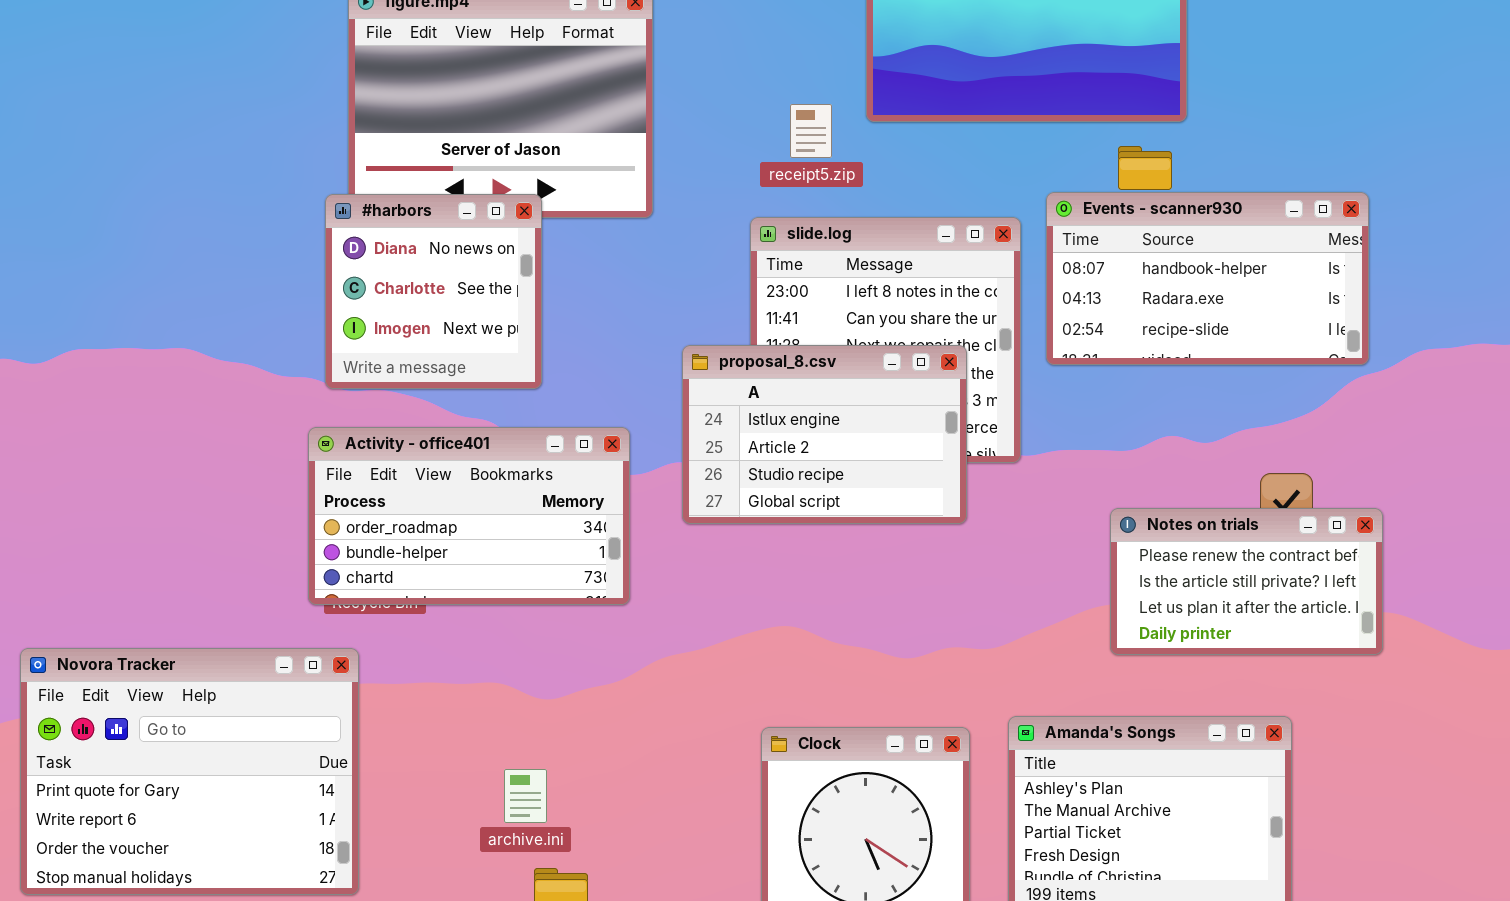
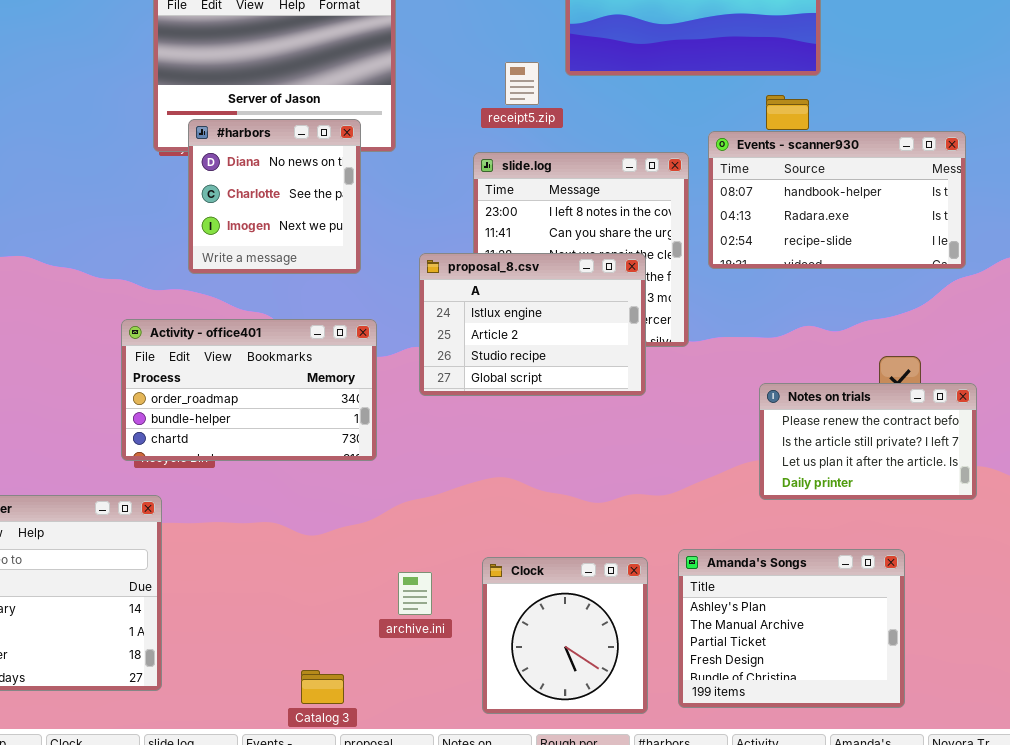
#harbors: [325,194,542,389] -> [188,119,361,274], moved
archive.ini: [504,769,547,823] -> [398,572,432,615], moved

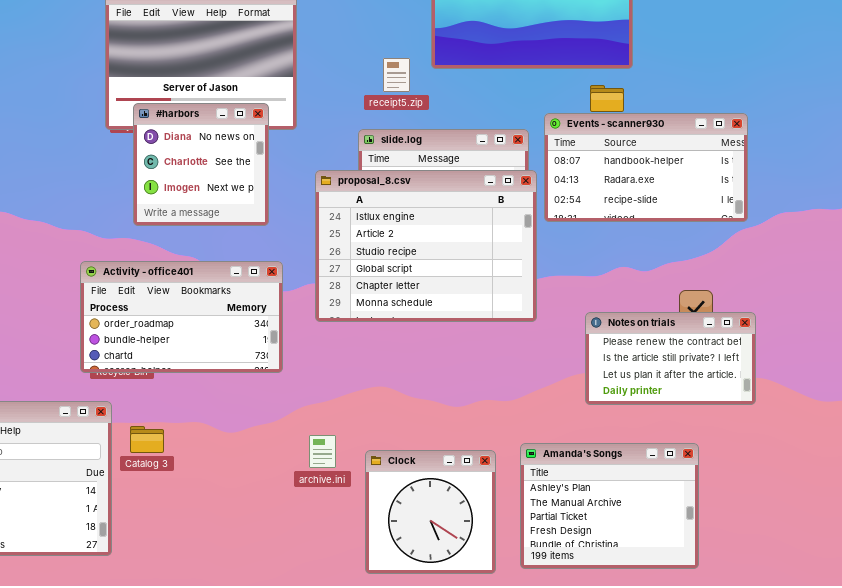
proposal_8.csv: [419,253,646,396] -> [315,170,537,322], resized
archive.ini: [398,572,432,615] -> [309,435,336,468], moved
Catalog 3: [301,670,344,704] -> [130,426,164,453], moved

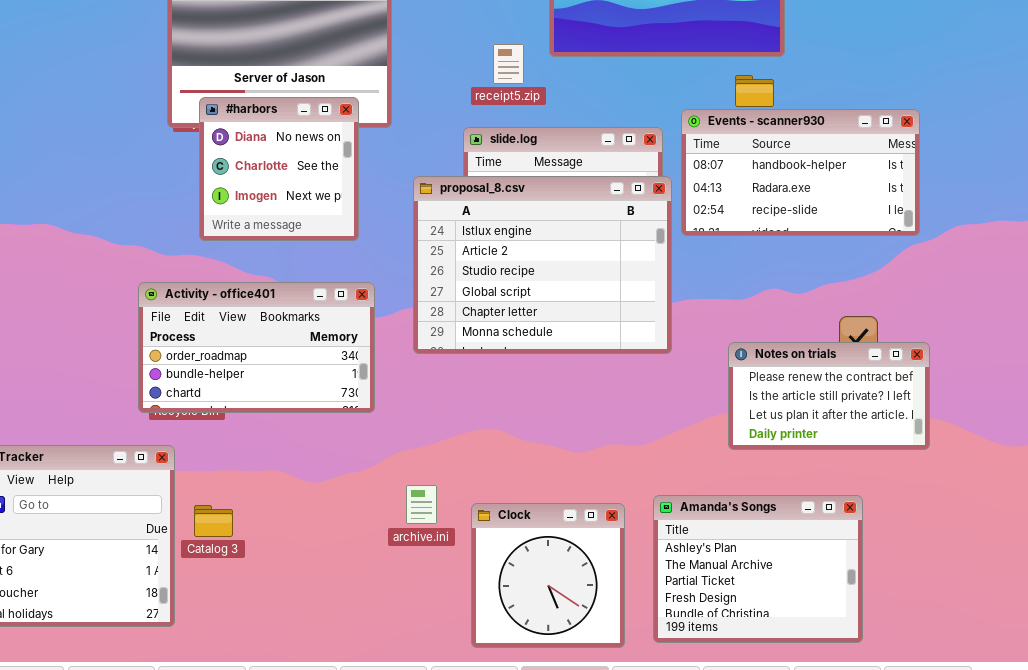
Catalog 3: [130,426,164,453] -> [194,505,233,537], moved

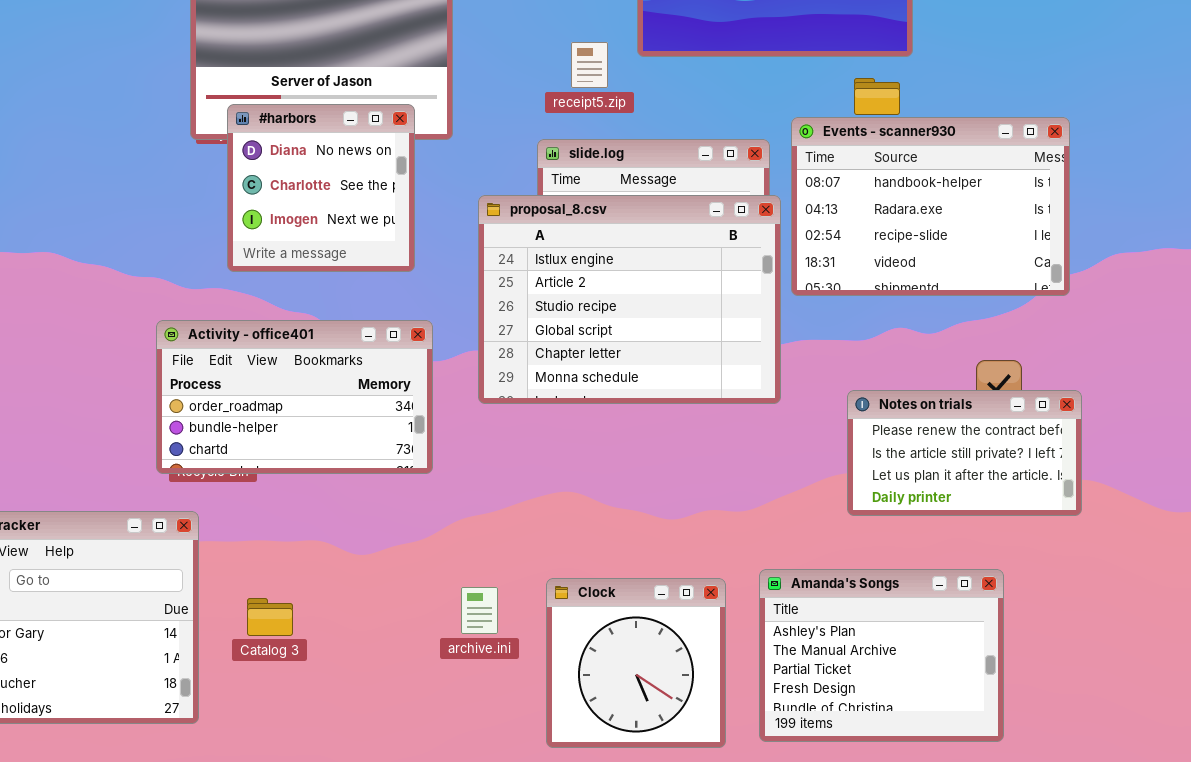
Events - scanner930: [681,109,920,236] -> [791,117,1070,296], resized
archive.ini: [406,485,437,524] -> [461,587,498,634], moved
Catalog 3: [194,505,233,537] -> [247,598,293,636], moved

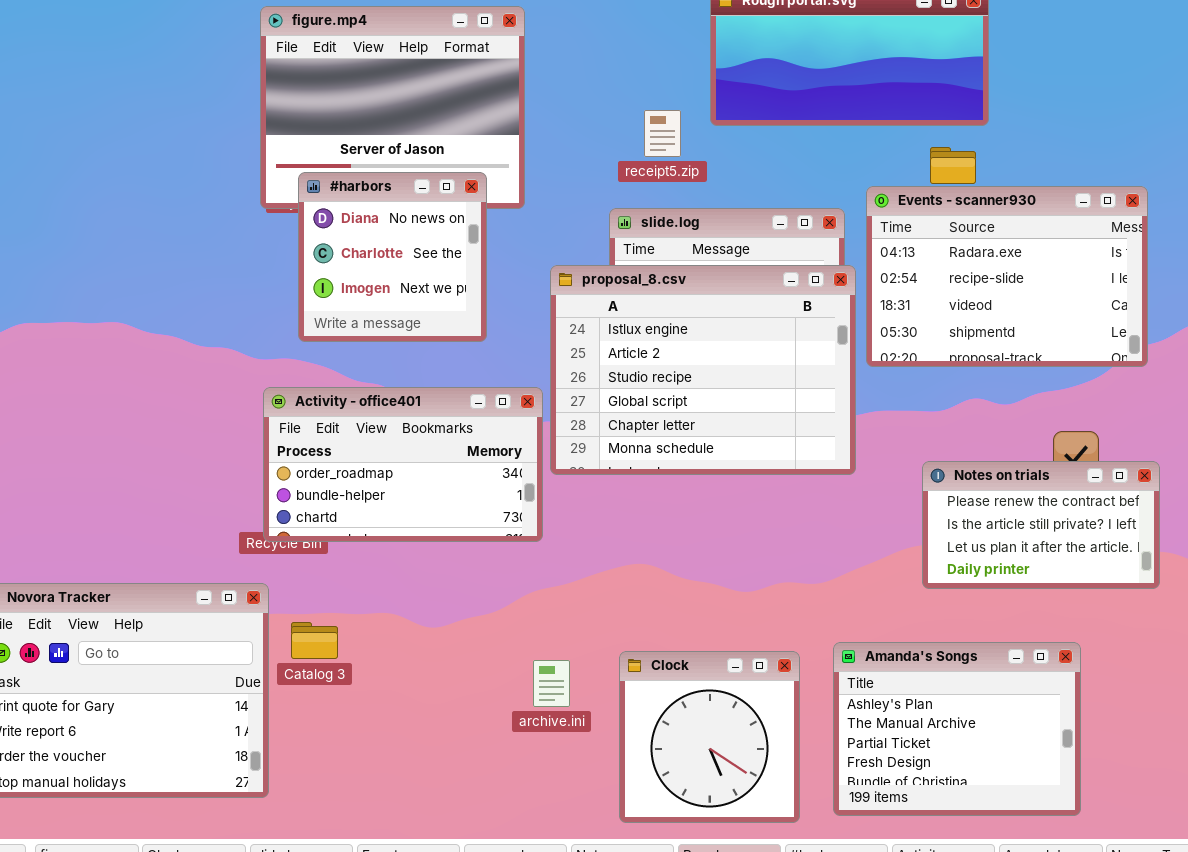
Events - scanner930: [791,117,1070,296] -> [866,186,1148,367], scrolled down 1 row
Activity - office401: [156,320,433,474] -> [263,387,543,542], moved
Catalog 3: [247,598,293,636] -> [291,622,338,659], moved

